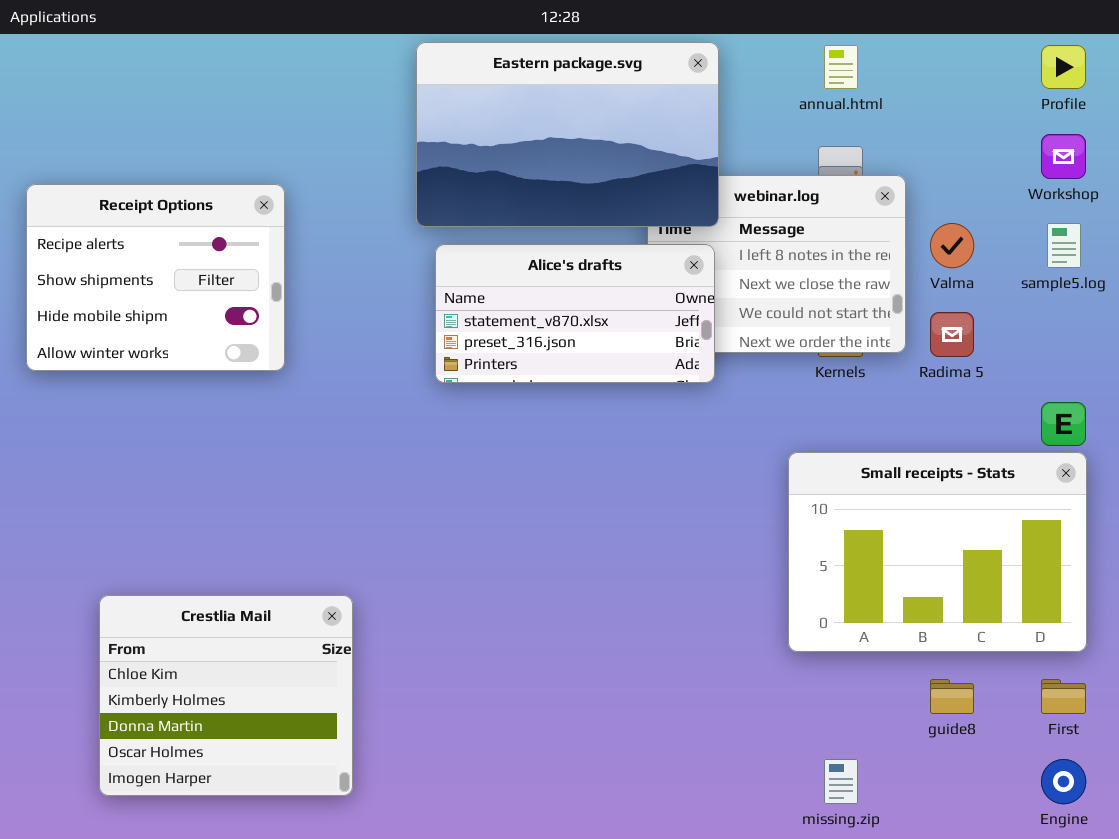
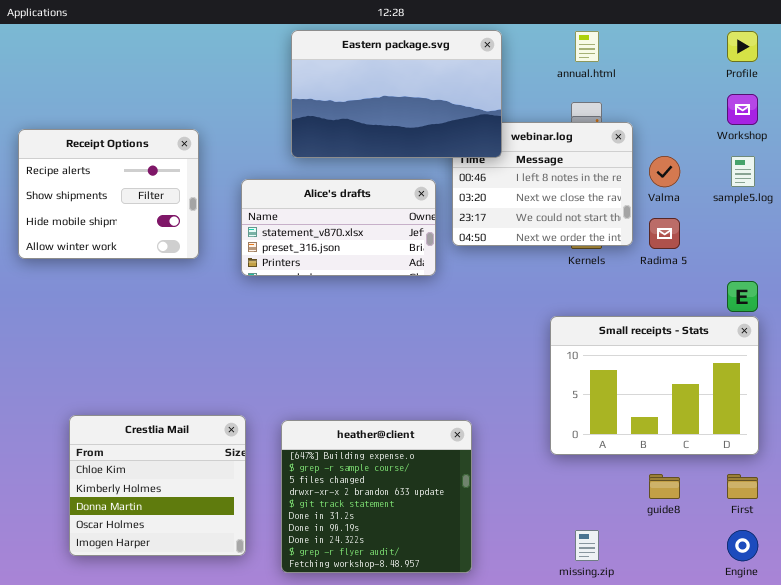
Alice's drafts: [435,244,715,383] -> [241,179,436,276], moved
heather@client: none -> [281,420,472,573], opened

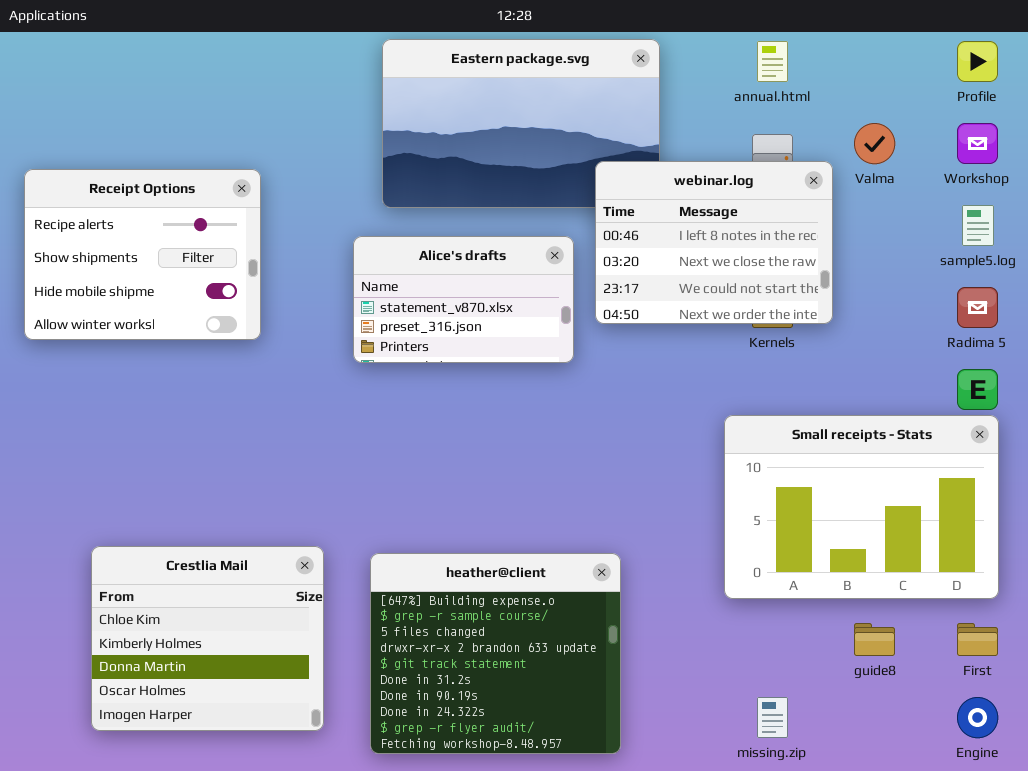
webinar.log: [452,122,633,246] -> [595,161,833,324], raised
Valma: [649,156,680,187] -> [854,123,895,164], moved
Alice's drafts: [241,179,436,276] -> [353,236,574,363], resized
Radima 5: [649,218,680,249] -> [957,287,998,328], moved

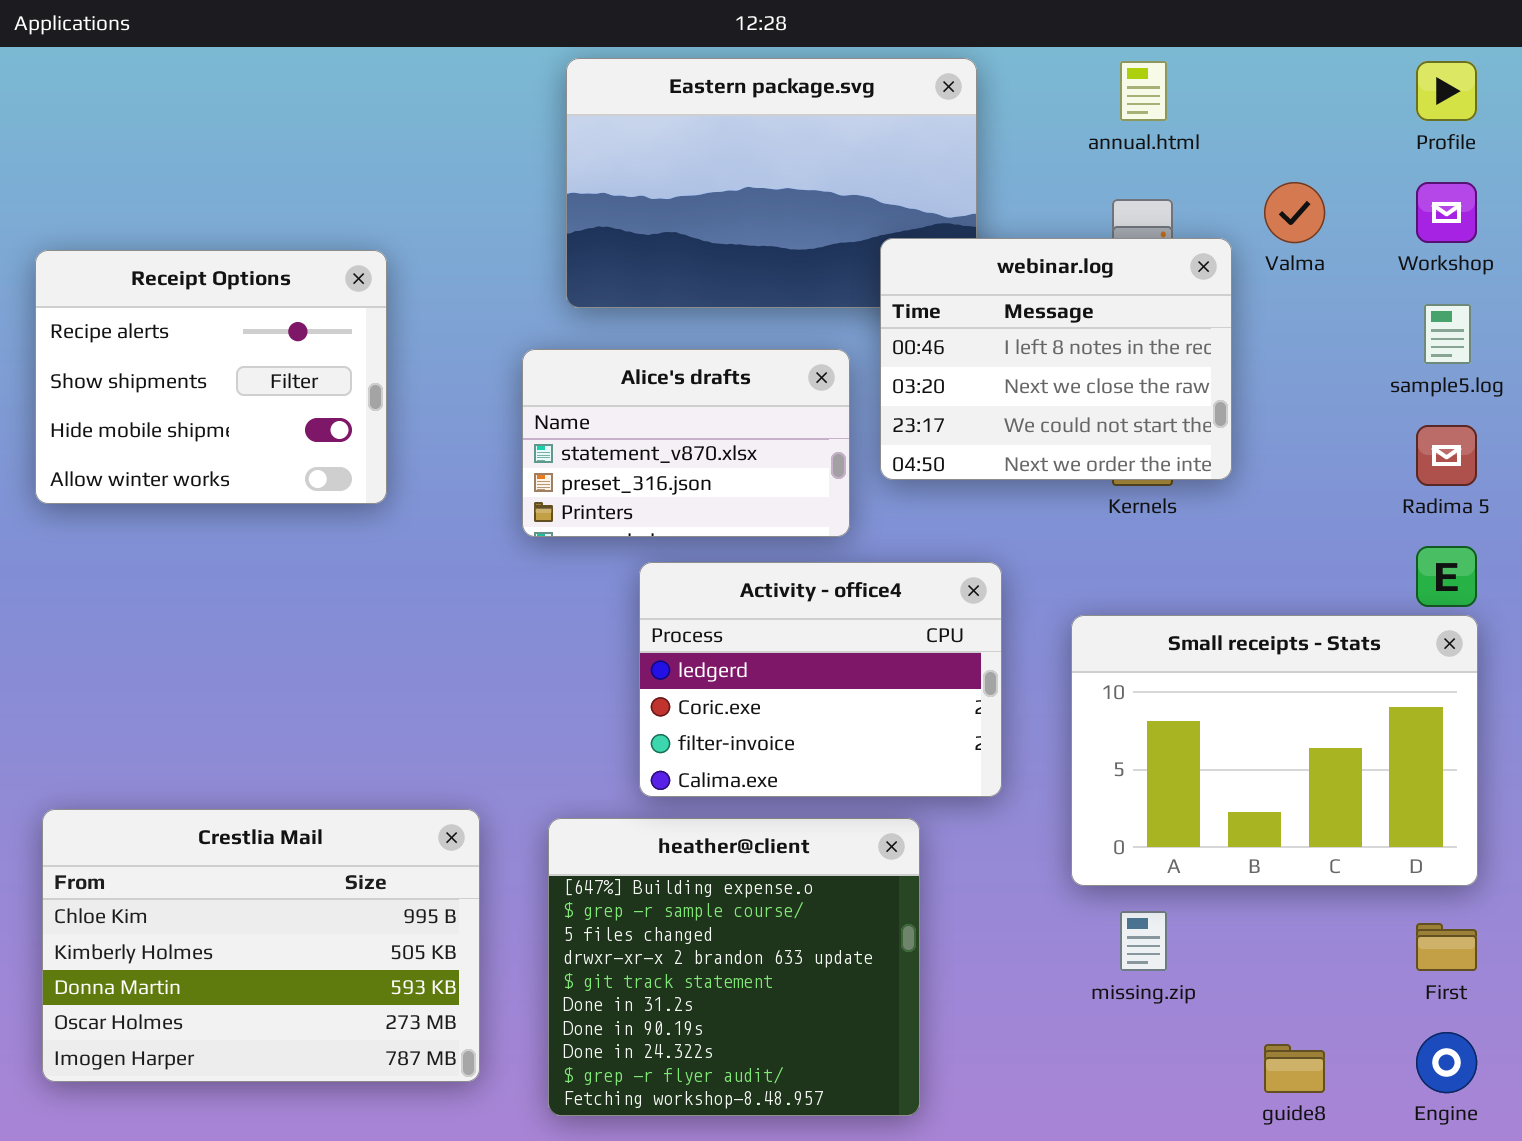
Activity - office4: none -> [639,562,1002,797], opened
Crestlia Mail: [91,546,324,731] -> [42,809,480,1082], resized
guide8: [854,623,895,656] -> [1264,1044,1325,1093], moved
missing.zip: [757,697,788,738] -> [1120,911,1167,971], moved

